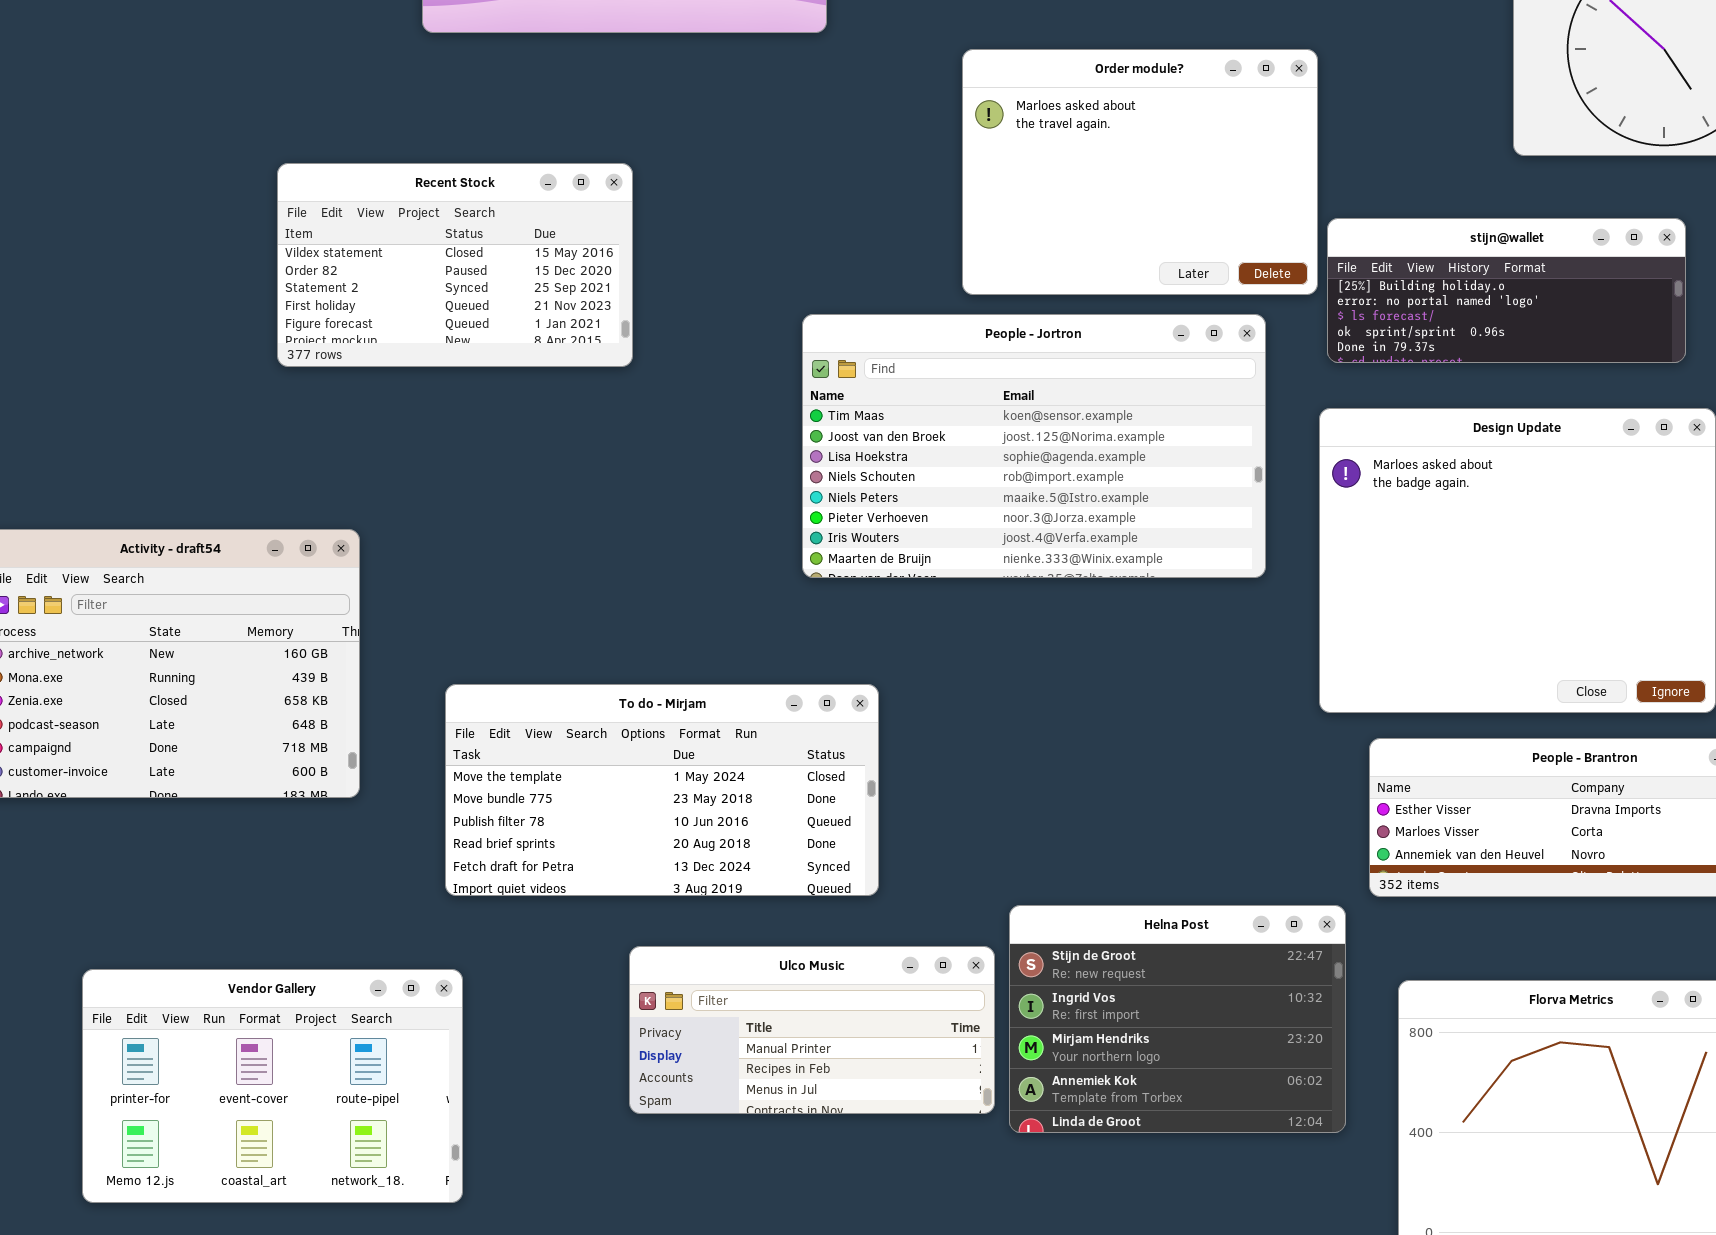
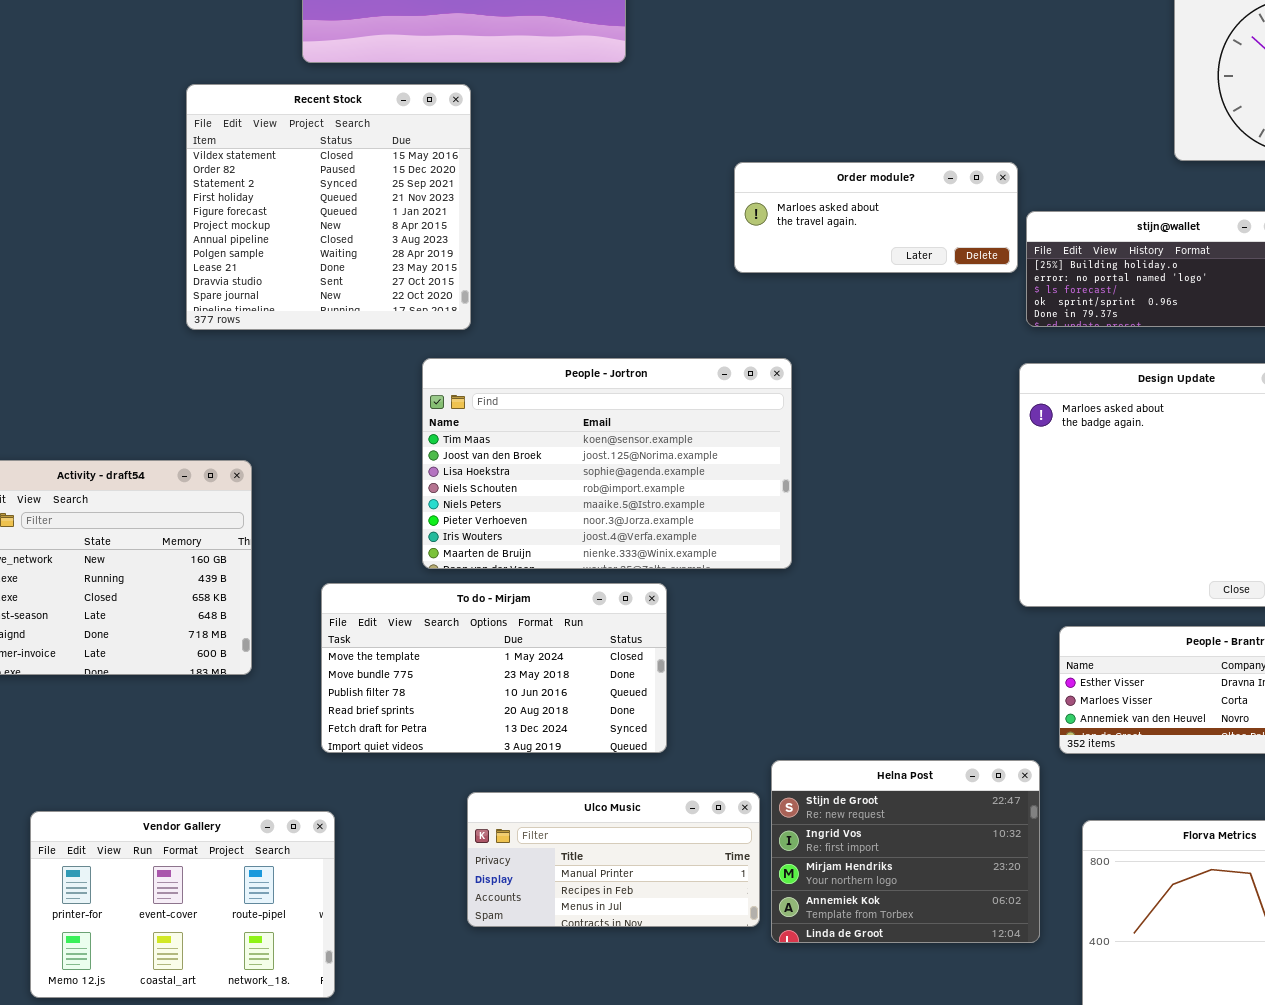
Order module?: [962,49,1318,295] -> [734,162,1018,273], resized
Recent Stock: [277,163,633,367] -> [186,84,471,330], resized
People - Jortron: [802,314,1266,578] -> [422,358,792,569], moved

